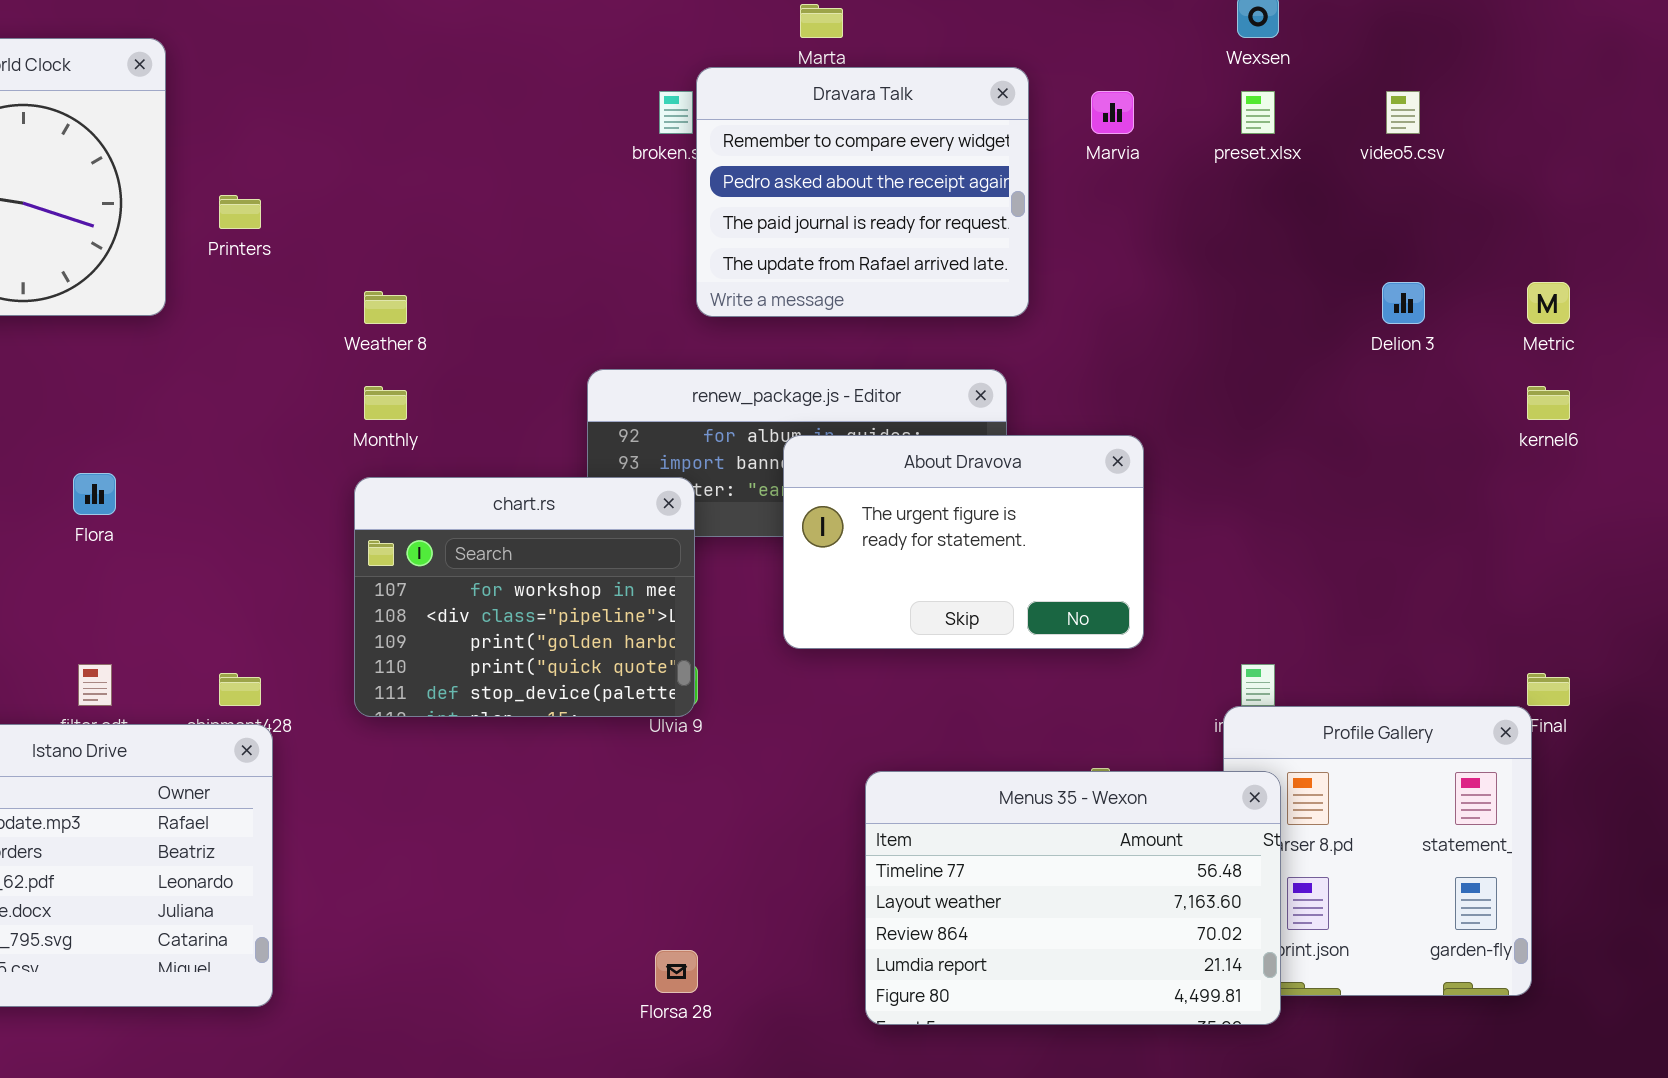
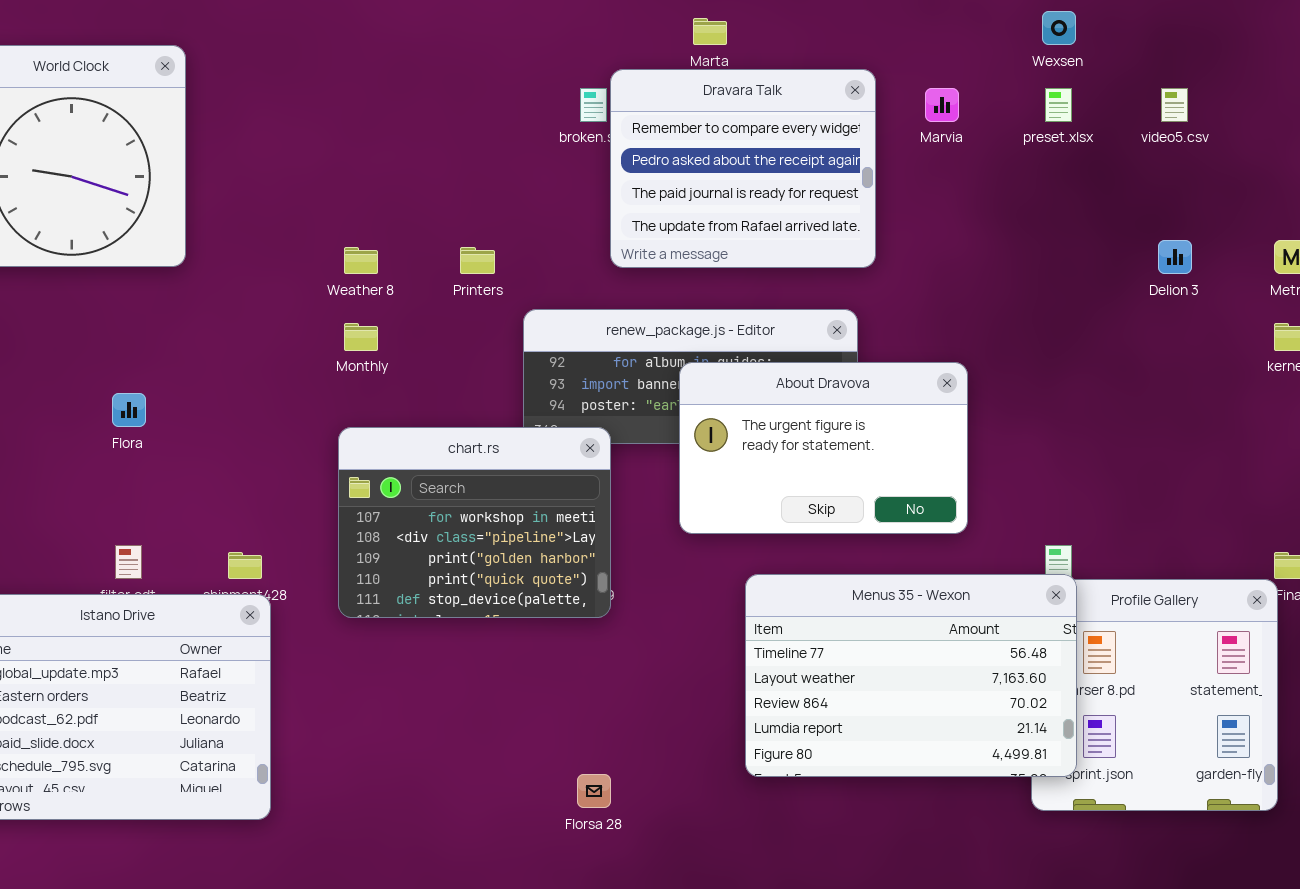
Printers: [219,195,261,229] -> [460,247,495,274], moved
chart.rs: [354,477,695,717] -> [338,427,611,618], moved
Menus 35 - Wexon: [865,771,1281,1025] -> [745,574,1077,777], moved

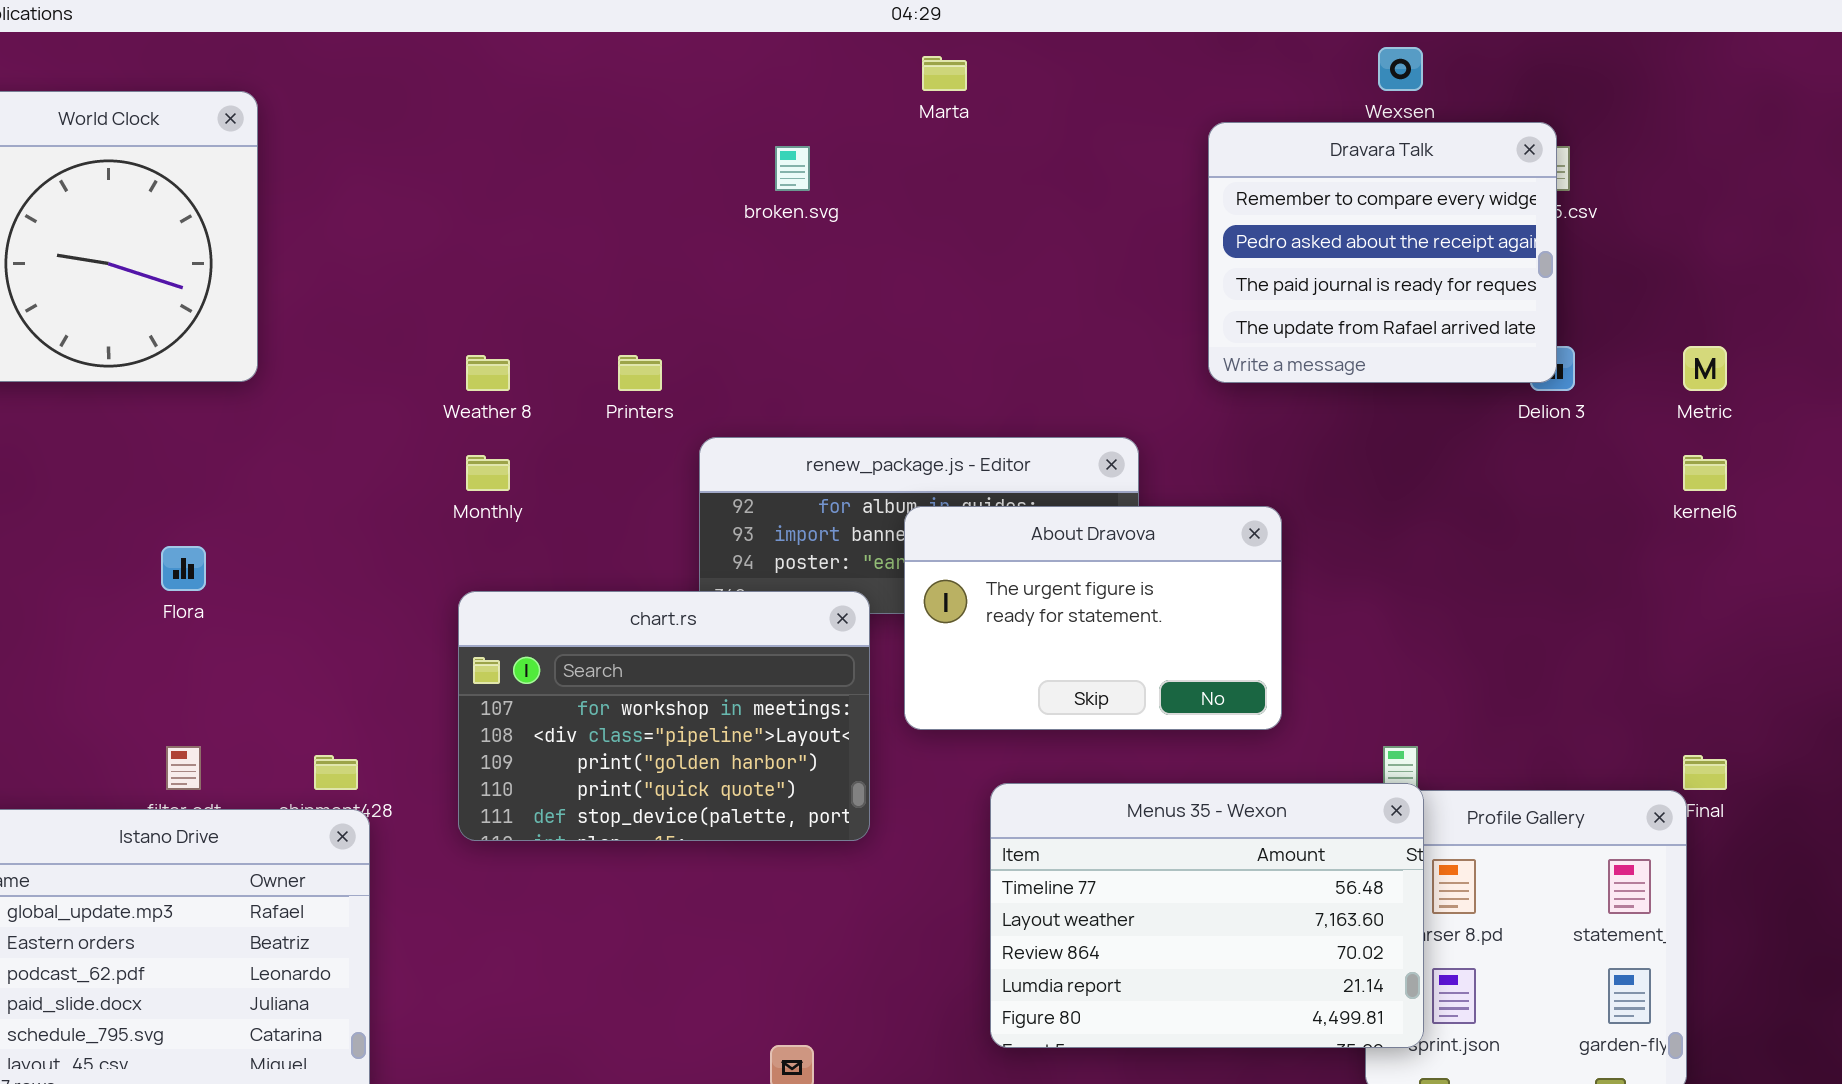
Dravara Talk: [610,69,876,268] -> [1208,122,1557,383], moved
chart.rs: [338,427,611,618] -> [458,591,870,841], resized

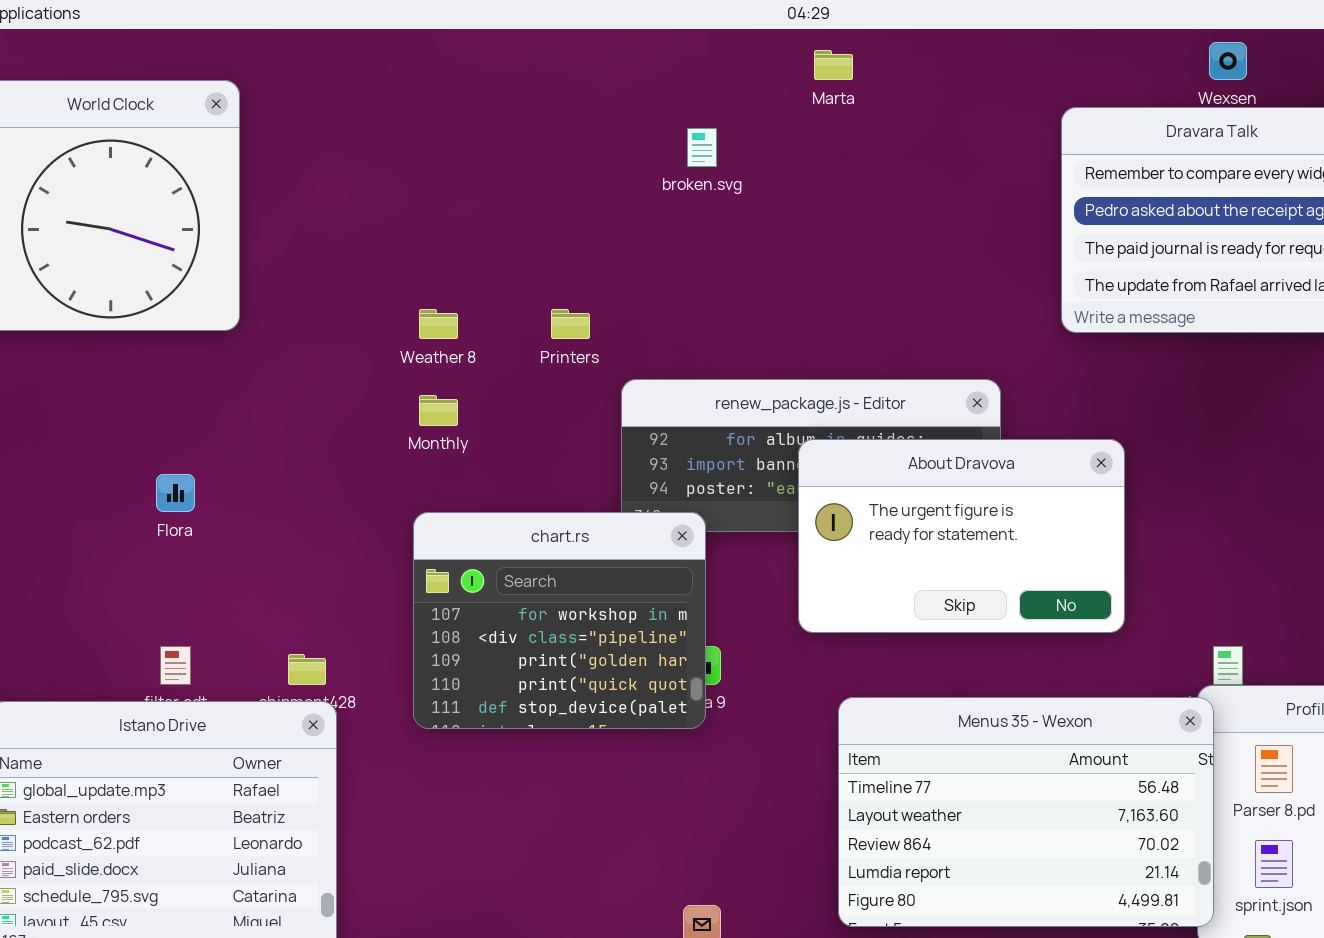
chart.rs: [458,591,870,841] -> [413,512,706,729], resized
Menus 35 - Wexon: [990,783,1424,1048] -> [838,697,1214,927], moved

